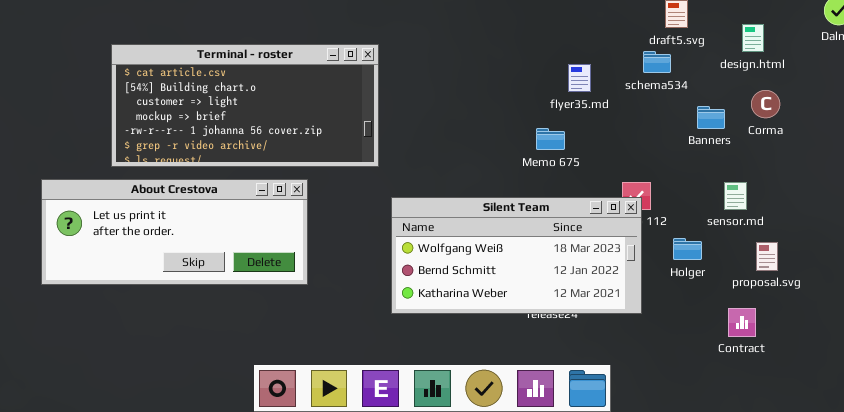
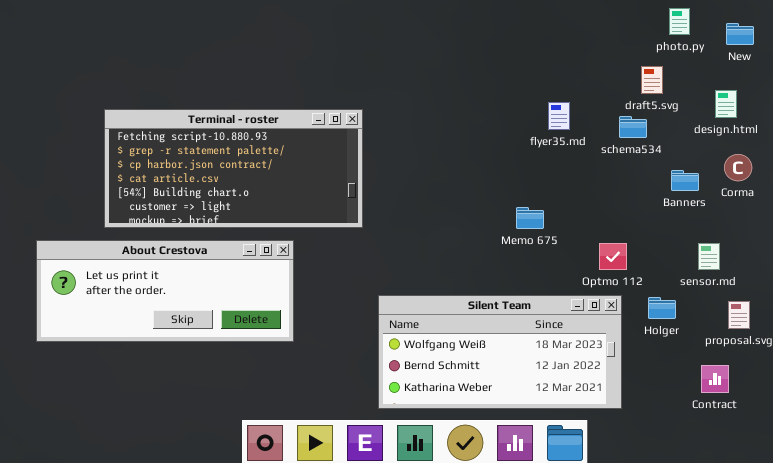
Terminal - roster: [111,44,379,167] -> [104,109,363,228], scrolled up 3 rows
flyer35.md: [568,64,591,92] -> [548,102,570,130], moved
Memo 675: [536,128,565,150] -> [516,207,544,229], moved
Silent Team: [391,197,642,314] -> [378,295,622,409], moved

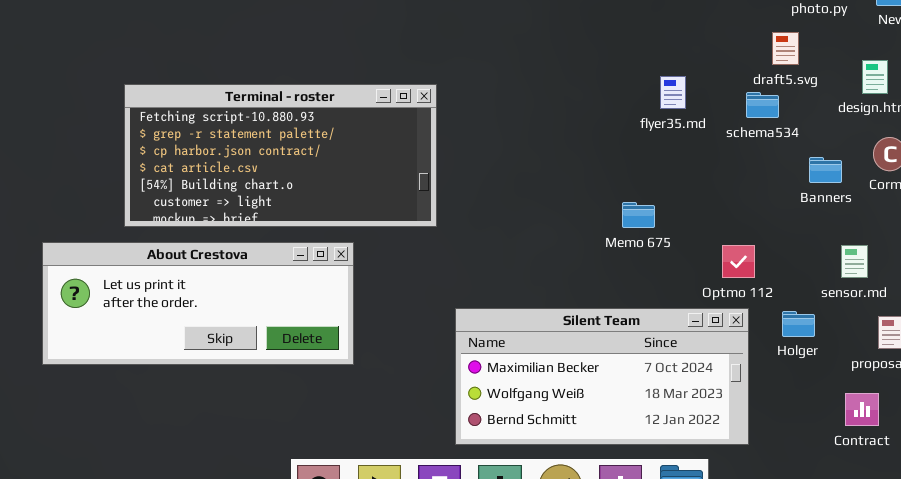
Silent Team: [378,295,622,409] -> [455,308,749,445], scrolled up 1 row

